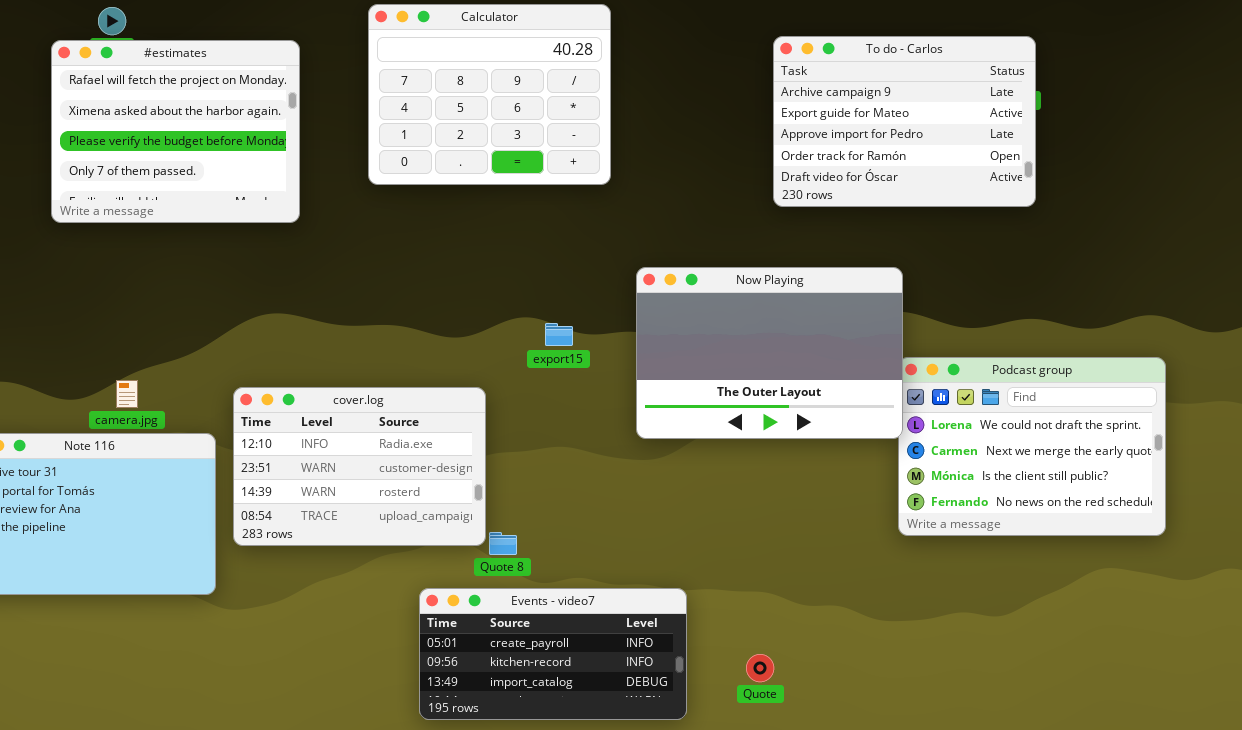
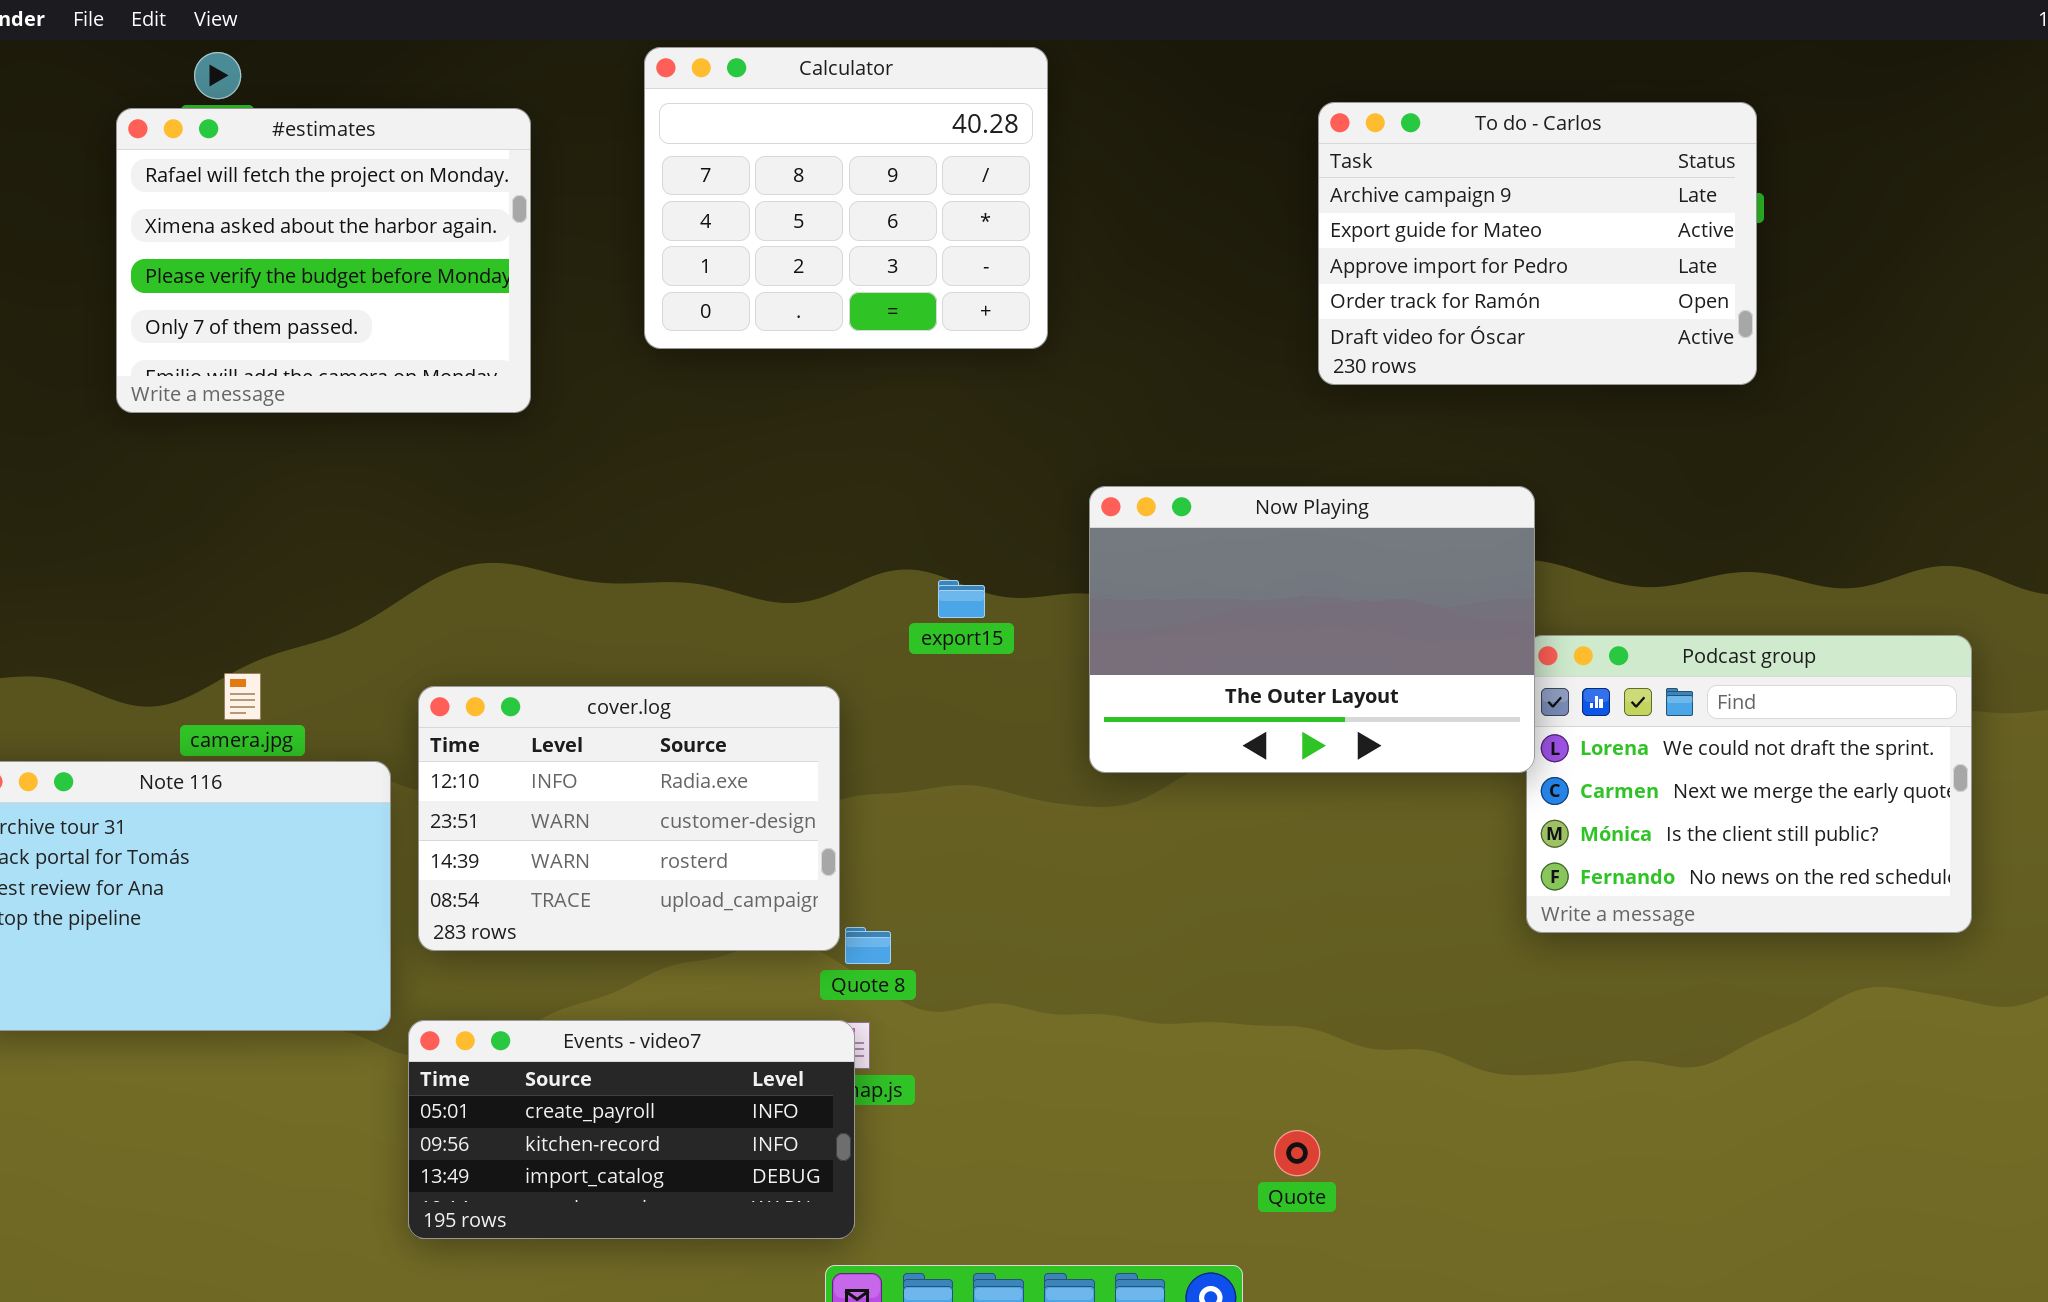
Events - video7: [419,588,687,720] -> [408,1020,855,1239], moved

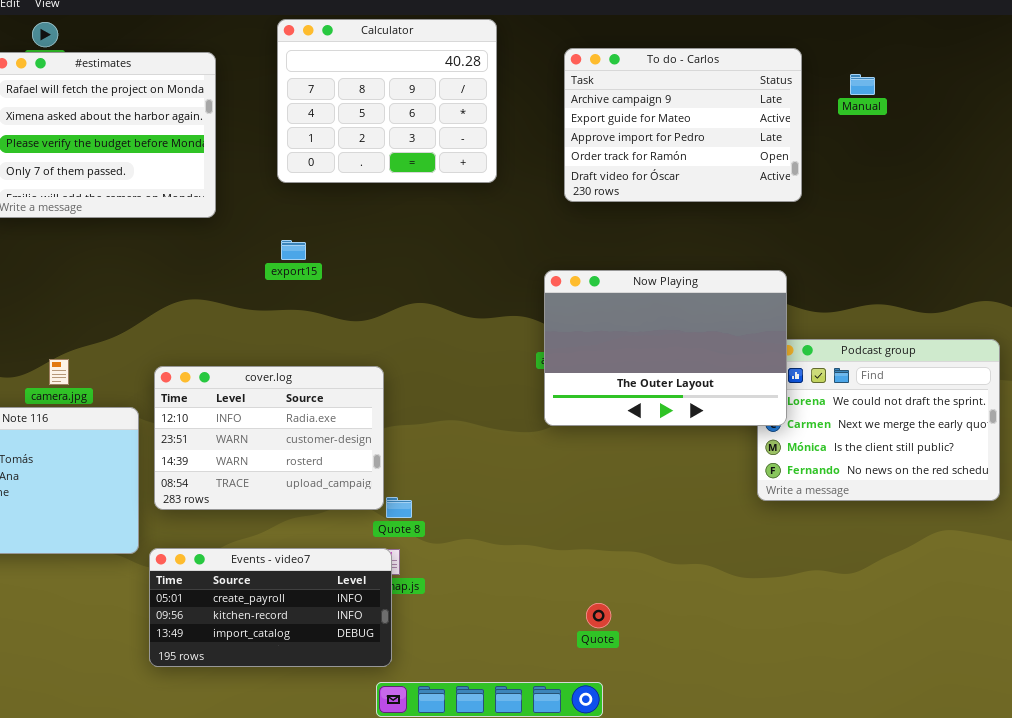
To do - Carlos: [1318,102,1757,385] -> [564,48,802,202], moved
Now Playing: [1089,486,1535,773] -> [544,270,787,426], moved
export15: [938,580,985,618] -> [281,240,306,260], moved
Quote: [1274,1130,1320,1176] -> [586,603,611,628], moved

